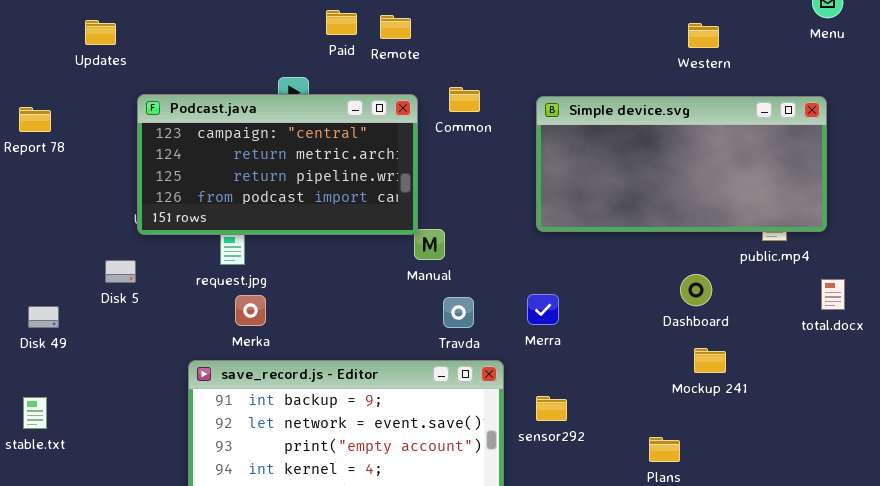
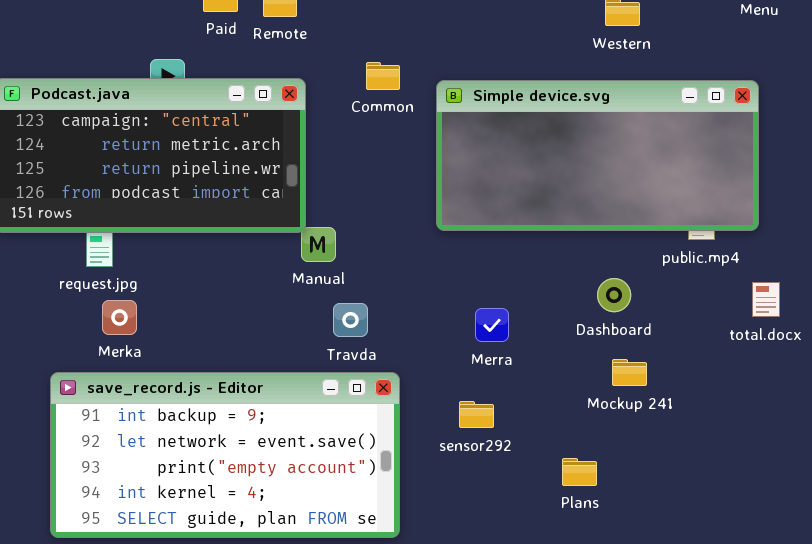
Common: [449,87,480,112] -> [366,62,400,90], moved
Merra: [527,294,559,325] -> [475,308,509,342], moved
sensor292: [536,396,567,421] -> [459,401,494,428], moved

